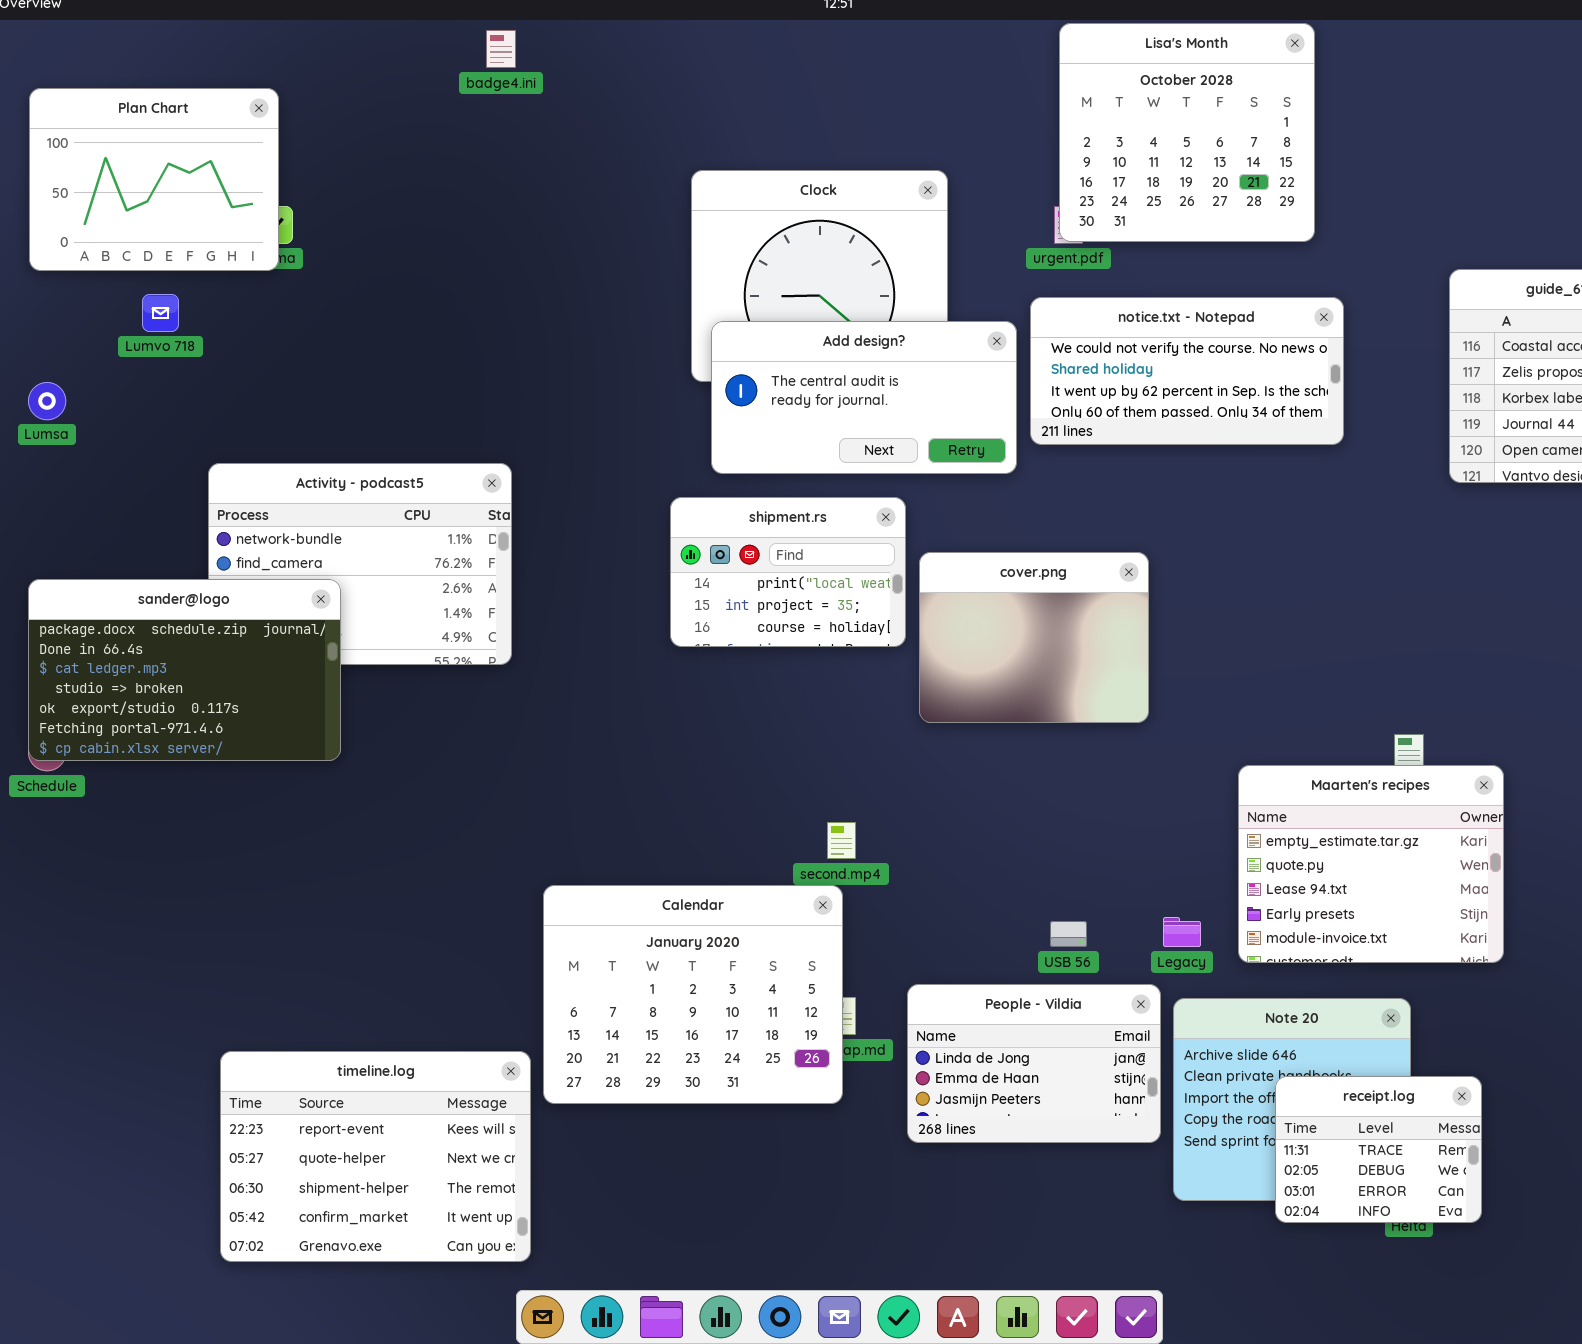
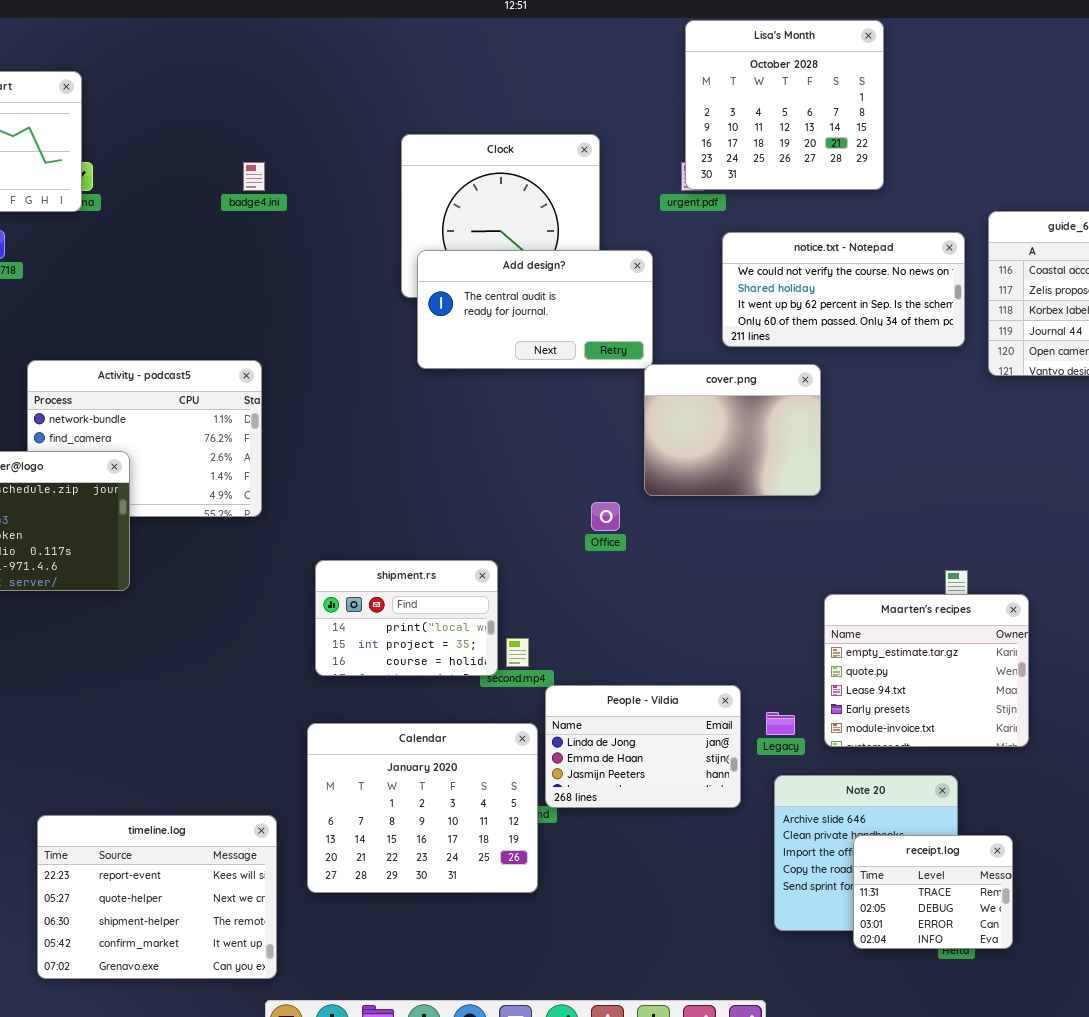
badge4.ini: [486,30,516,68] -> [243,162,265,191], moved
notice.txt - Notepad: [1030,297,1344,445] -> [722,232,965,347], moved
shipment.rs: [670,497,906,647] -> [315,560,498,676], moved
cover.png: [919,552,1149,723] -> [644,364,821,496], moved
Calendar: [543,885,843,1104] -> [307,723,538,893], moved
People - Vildia: [907,984,1161,1143] -> [545,685,741,808], moved

